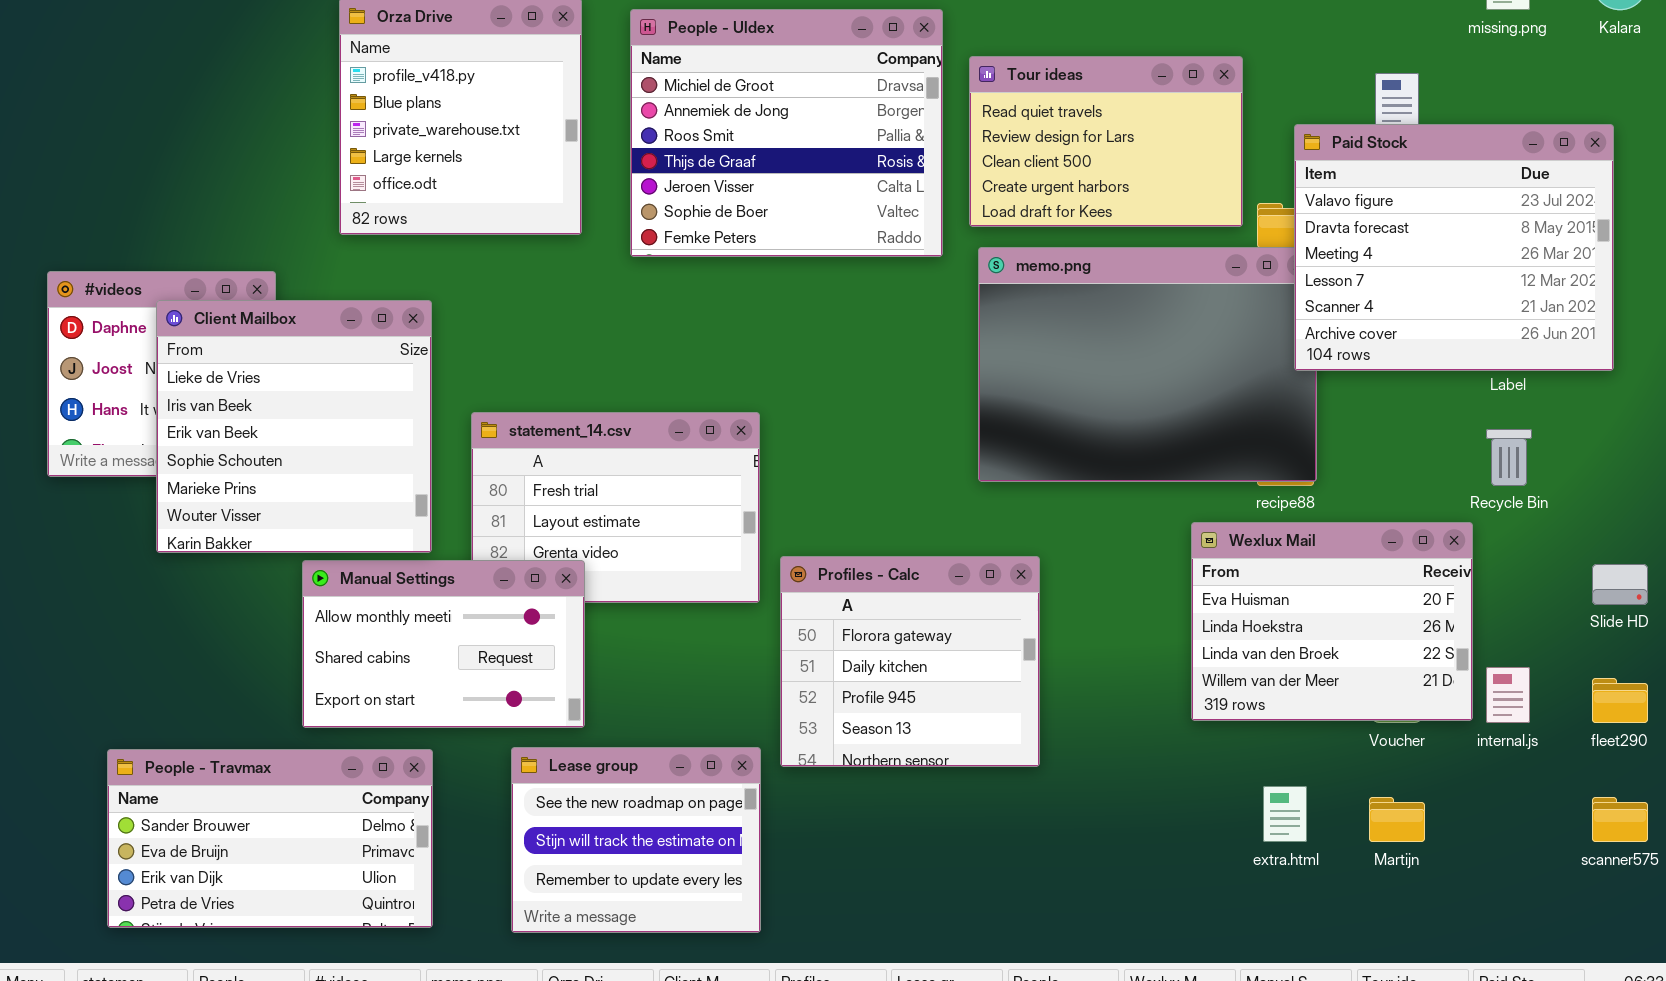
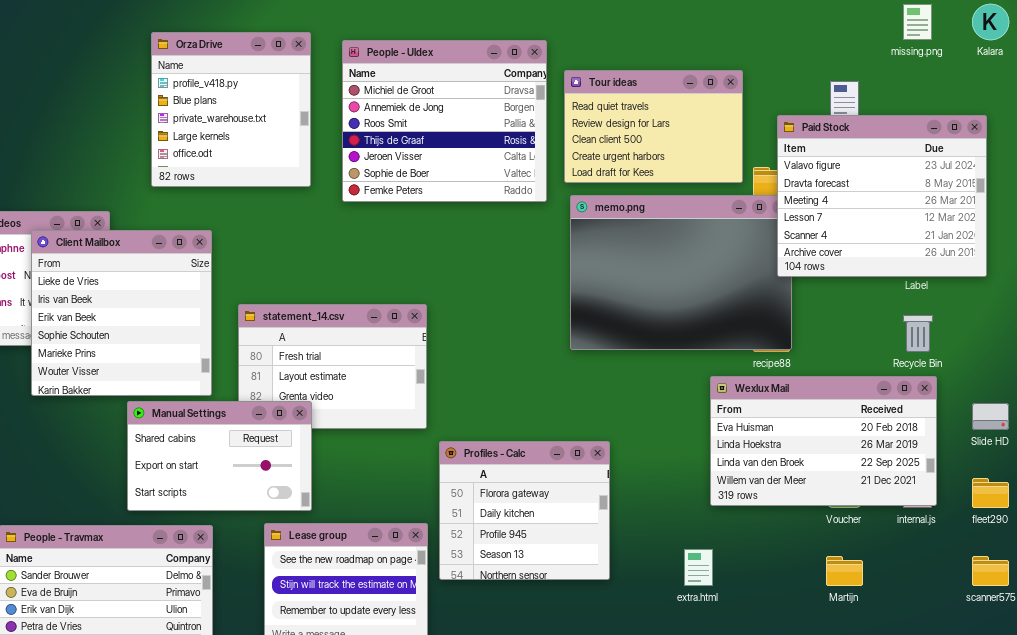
Wexlux Mail: [1191,522,1473,721] -> [710,376,937,506], resized
Profiles - Calc: [780,556,1040,767] -> [439,441,610,580], moved
Manual Settings: [302,560,585,728] -> [127,401,312,511], scrolled down 1 row
extra.html: [1263,786,1307,842] -> [684,549,713,586], moved

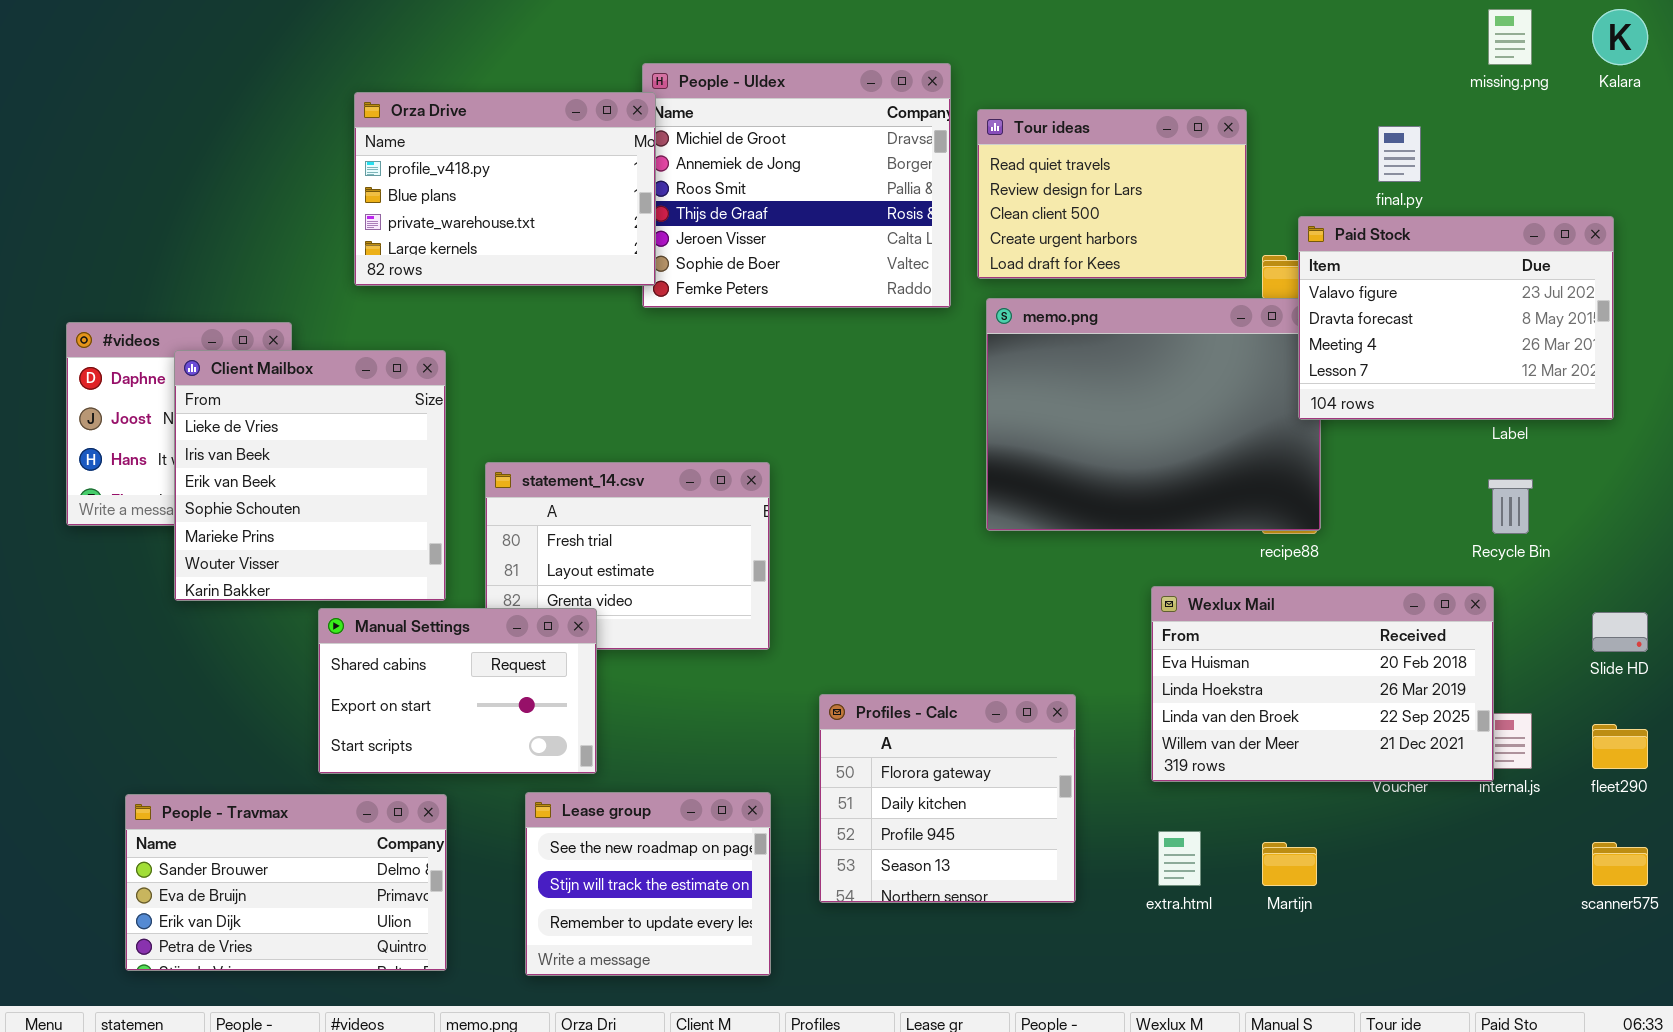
Orza Drive: [151,32,311,187] -> [354,92,656,286], resized
Paid Stock: [777,115,987,277] -> [1298,216,1614,420], resized
Wexlux Mail: [710,376,937,506] -> [1151,586,1494,782], moved
Profiles - Calc: [439,441,610,580] -> [819,694,1076,903], moved
Martijn: [826,556,863,586] -> [1262,842,1317,886], moved

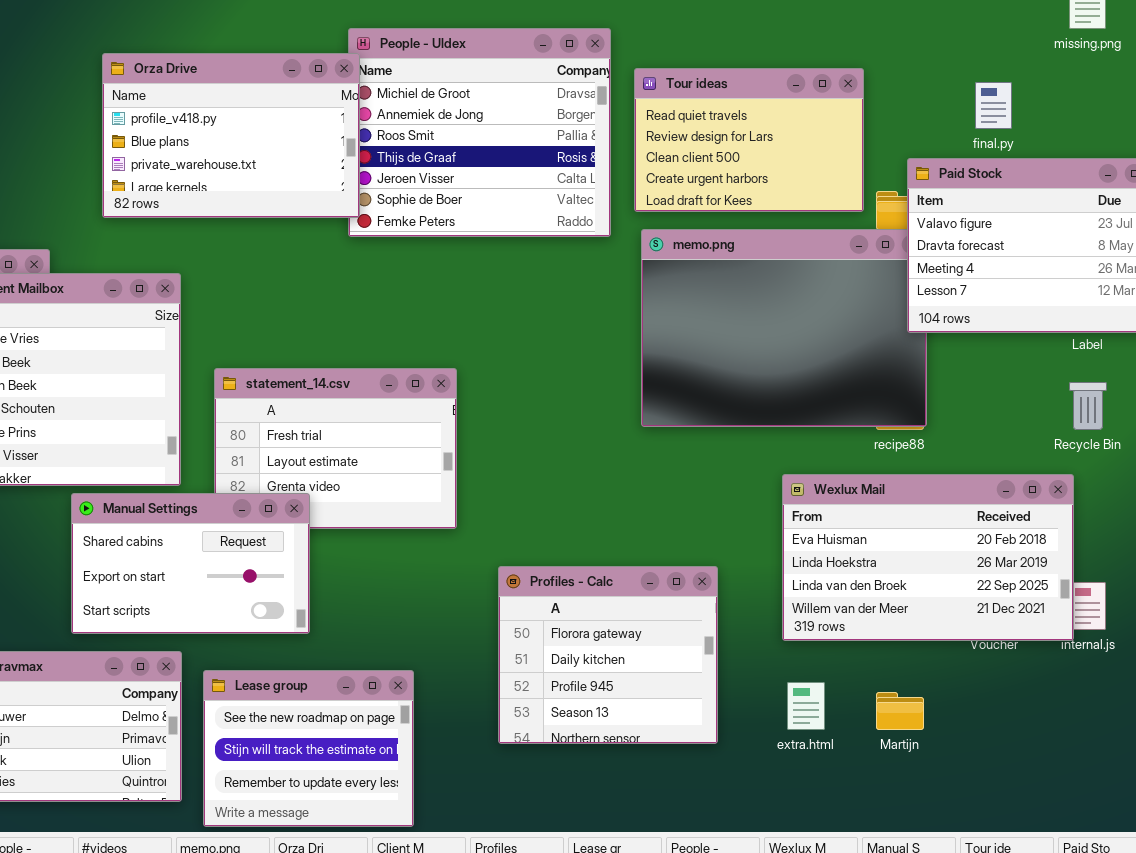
Lease group: [525,792,771,976] -> [203,670,414,827], moved

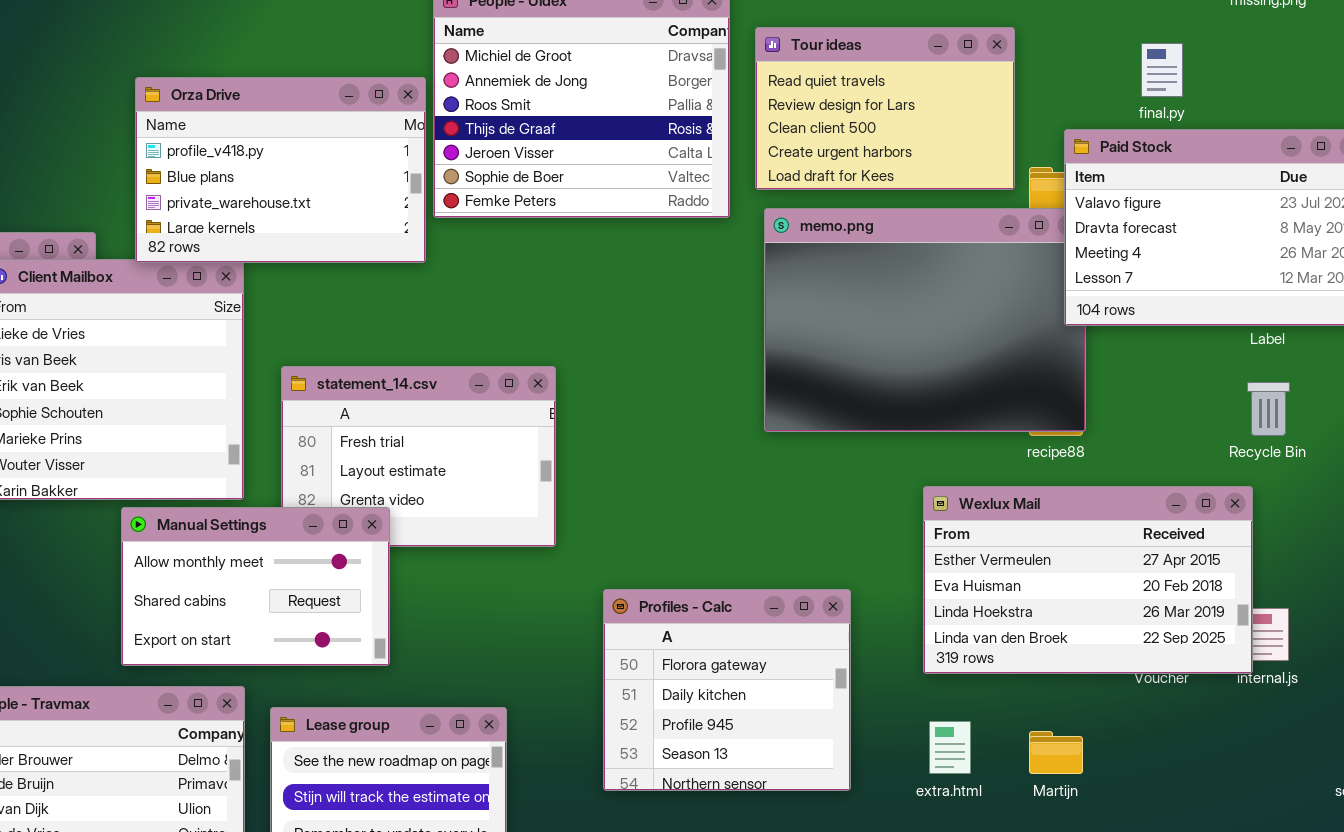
Orza Drive: [102,53,360,218] -> [135,77,426,263], moved
Wexlux Mail: [782,474,1074,641] -> [923,486,1253,674], scrolled up 1 row
Manual Settings: [71,493,310,634] -> [121,507,390,666], scrolled up 1 row

